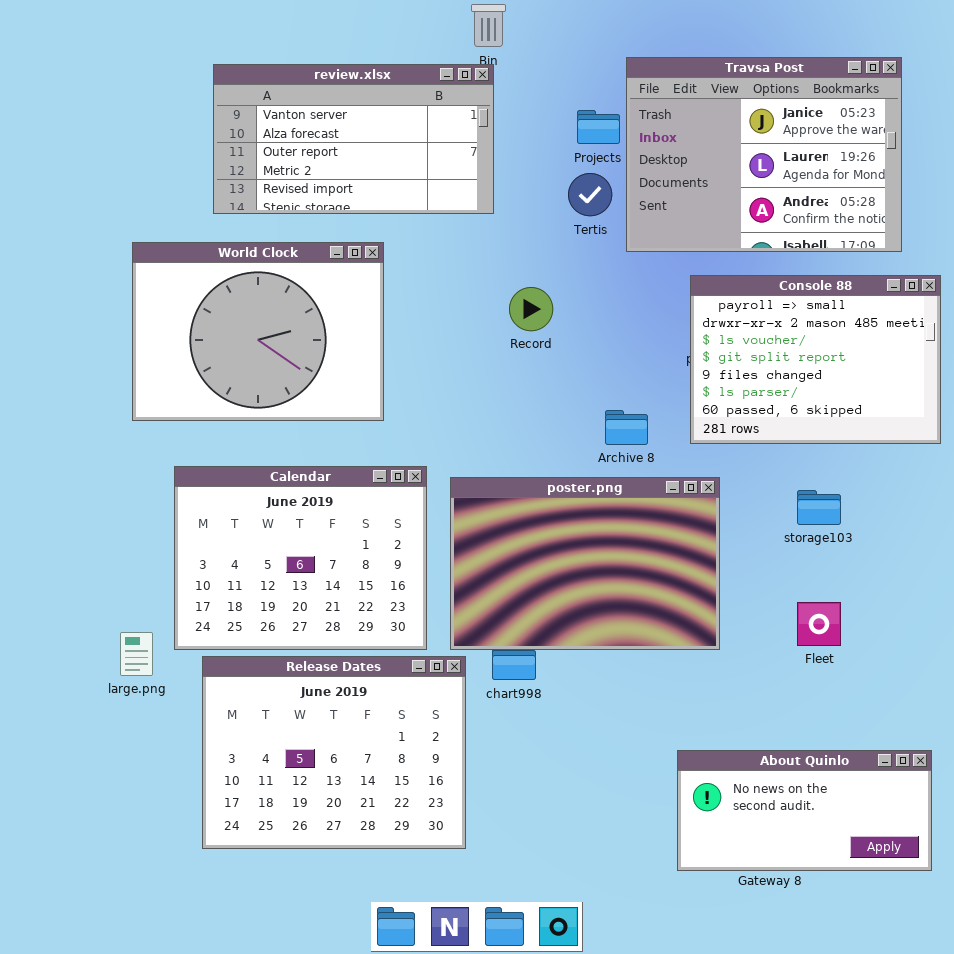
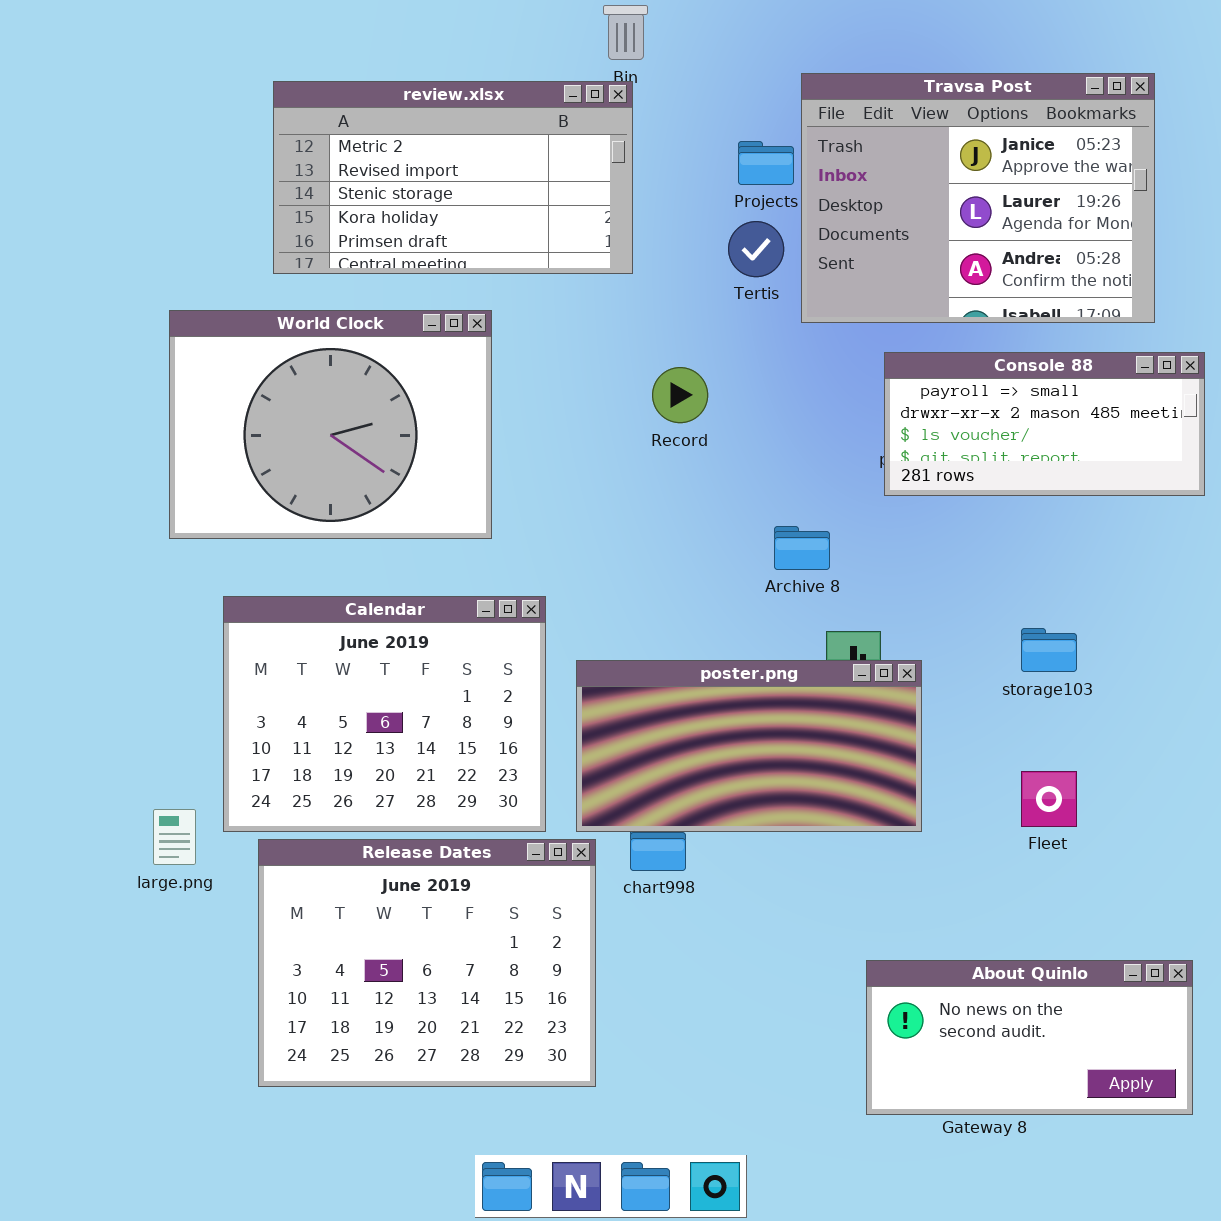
review.xlsx: [213,64,494,214] -> [273,81,633,274], scrolled down 3 rows
Console 88: [690,275,941,444] -> [884,352,1205,496], resized
poster.png: [450,477,720,650] -> [576,660,922,832], resized

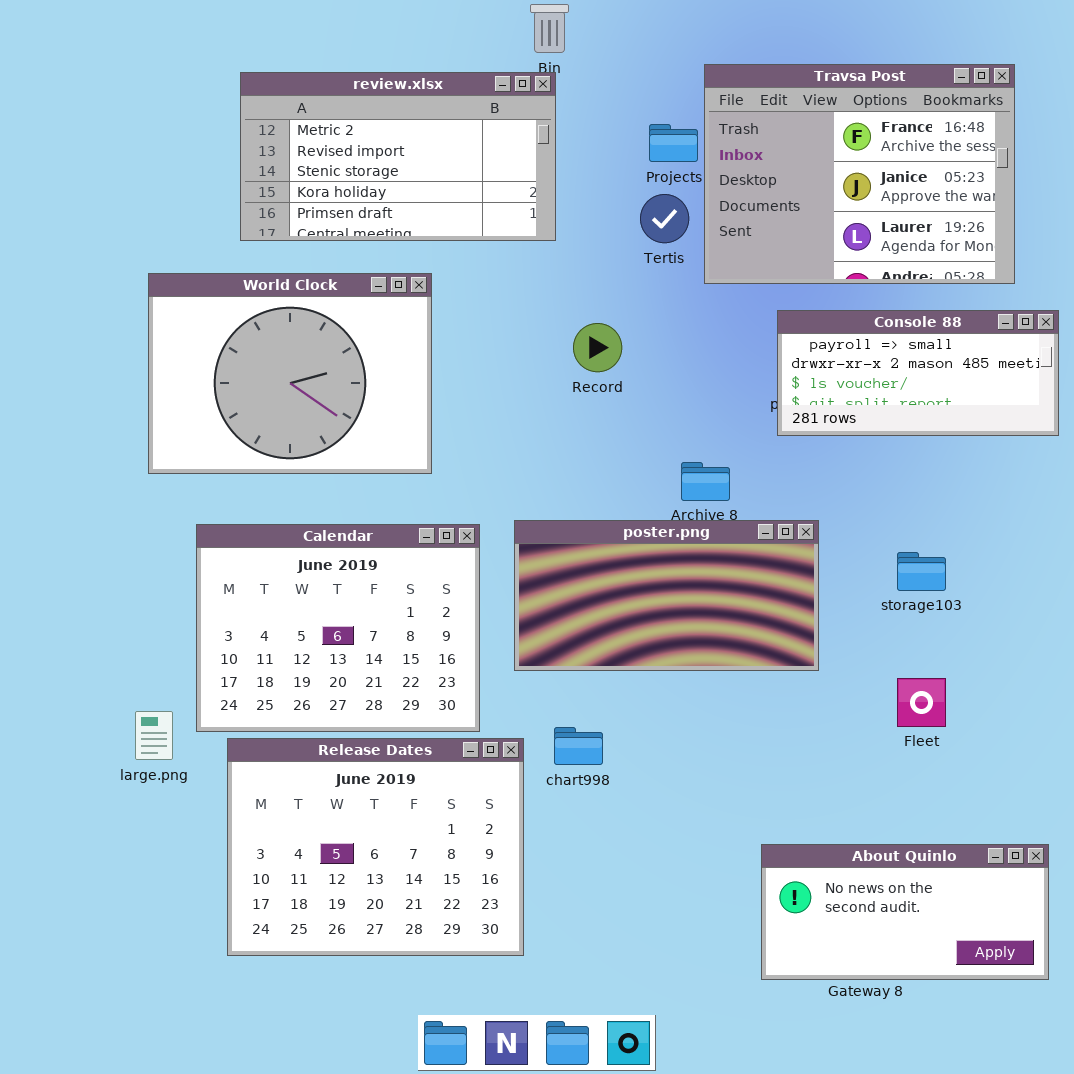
Travsa Post: [801,73,1155,323] -> [704,64,1015,284], scrolled up 1 row
poster.png: [576,660,922,832] -> [514,520,819,671], moved

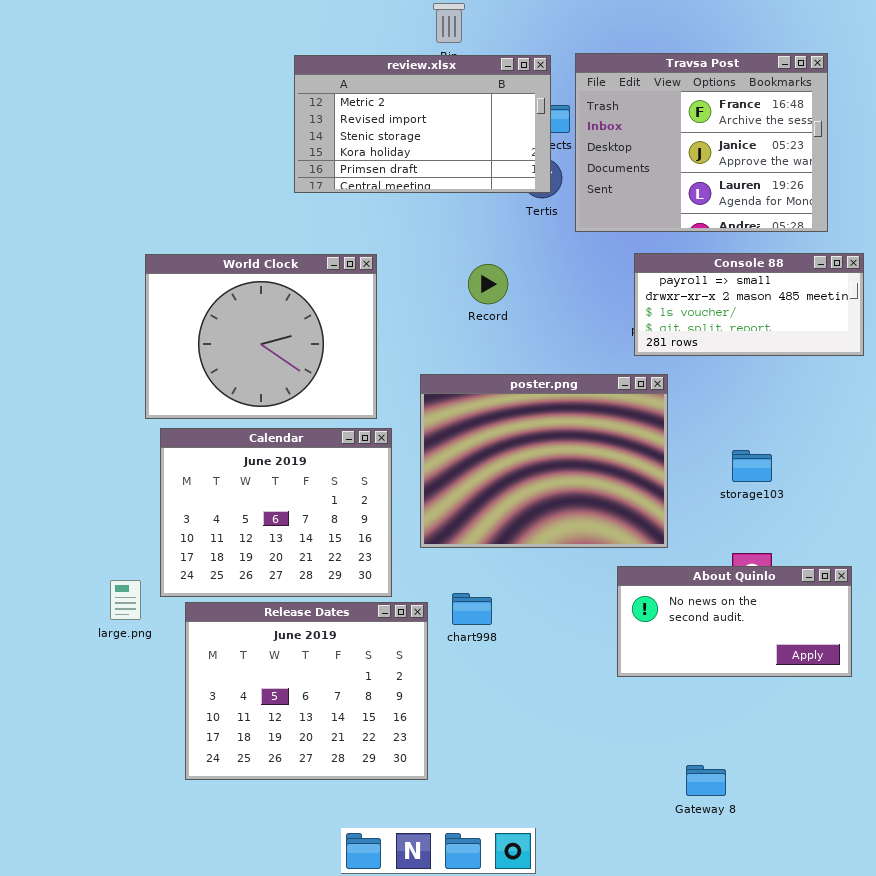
review.xlsx: [240,72,556,241] -> [294,55,551,193], moved
World Clock: [148,273,432,474] -> [145,254,377,419], moved
poster.png: [514,520,819,671] -> [420,374,668,548], resized
About Quinlo: [761,844,1049,980] -> [617,566,852,677], moved

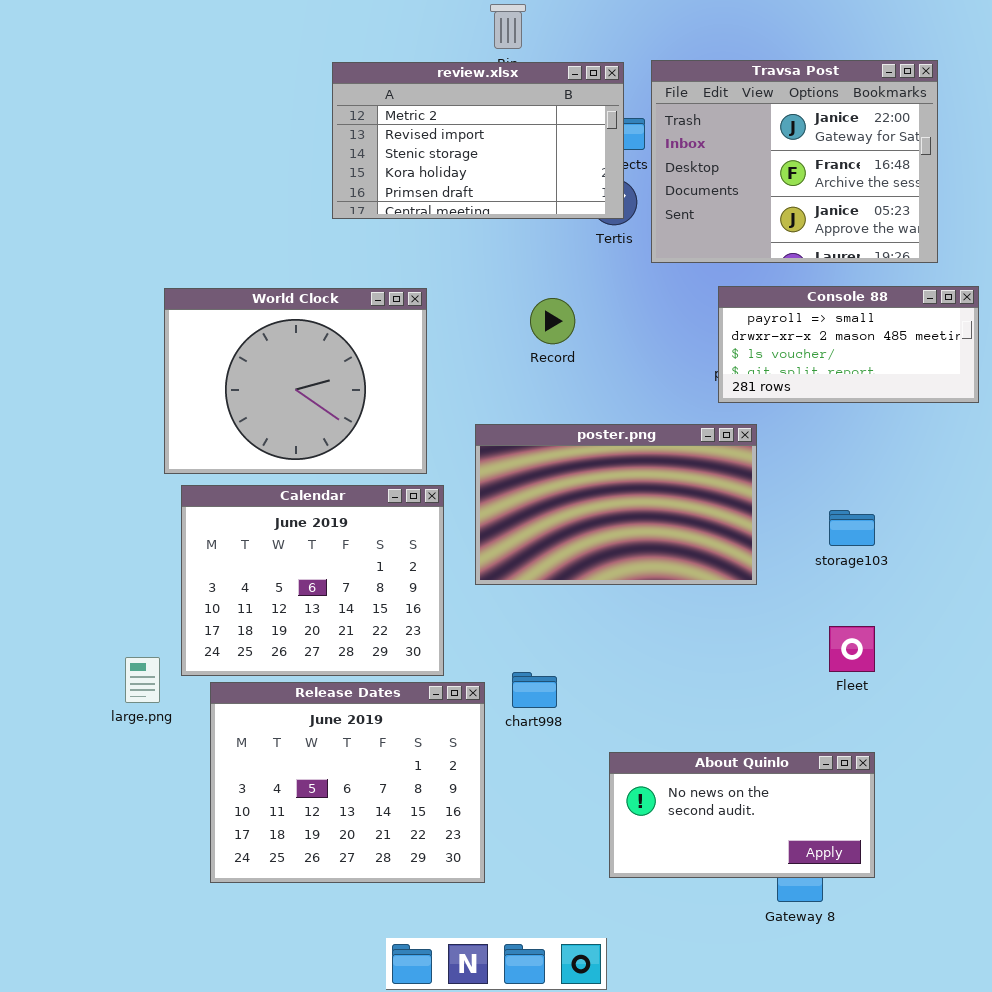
Travsa Post: [575,53,828,232] -> [651,60,938,263], scrolled up 1 row
poster.png: [420,374,668,548] -> [475,424,757,585], resized
About Quinlo: [617,566,852,677] -> [609,752,875,878], moved

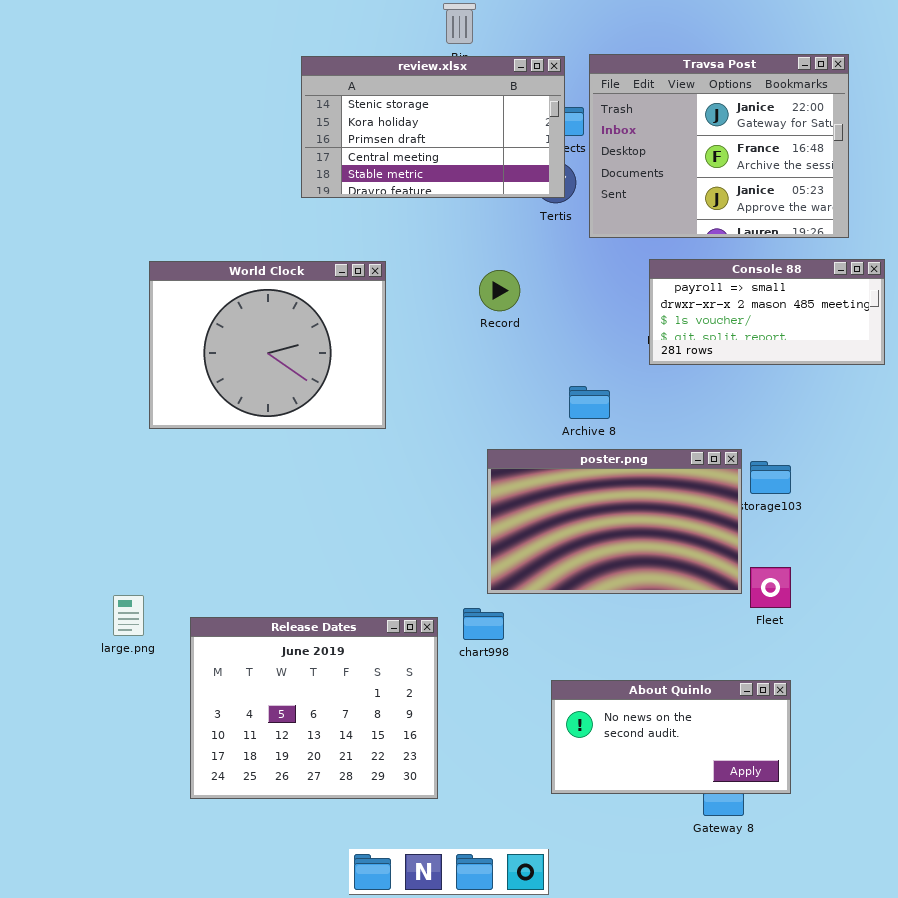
review.xlsx: [332,62,624,219] -> [301,56,565,198], scrolled down 2 rows
poster.png: [475,424,757,585] -> [487,449,742,594], moved
Calendar: [181,485,444,676] -> none, closed

